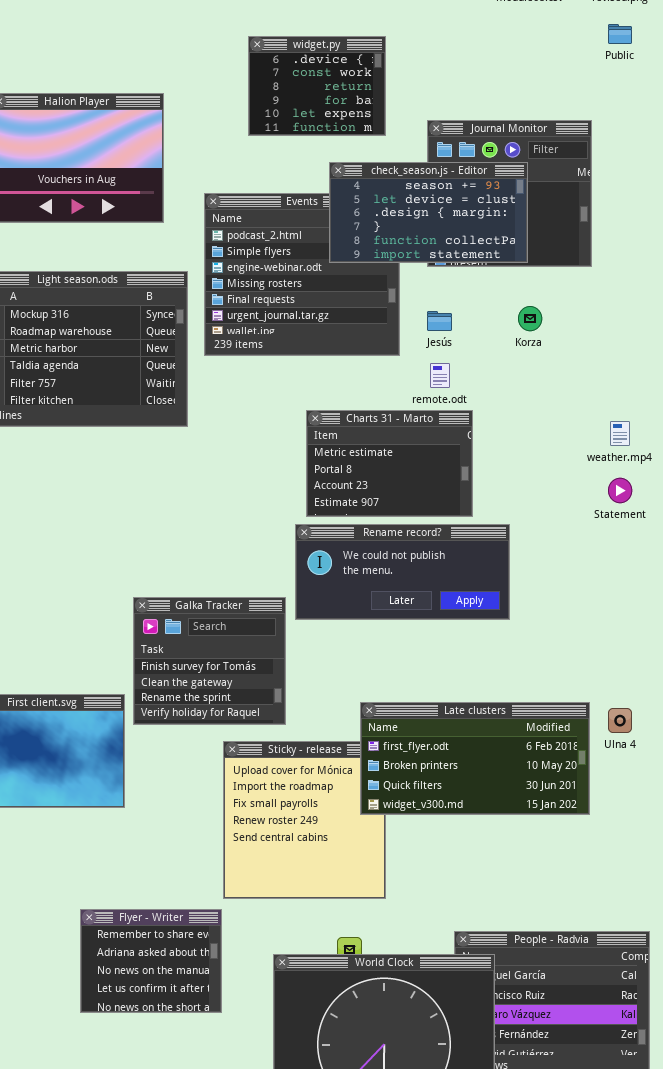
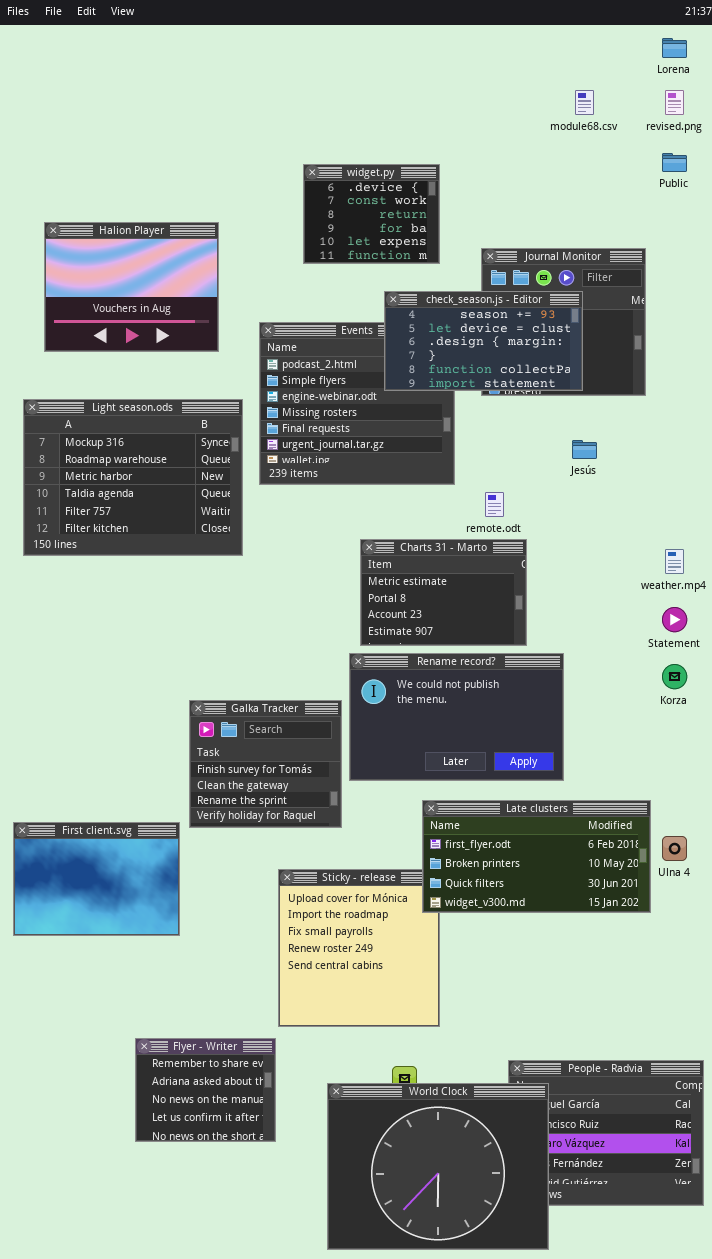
Korza: [518,306,542,331] -> [662,664,687,689], moved
Jesús: [427,311,452,331] -> [572,440,597,459], moved
Rename record?: [295,524,510,620] -> [349,653,564,781], resized
Galka Tracker: [133,597,286,725] -> [189,700,342,828], moved
Late clusters: [360,702,590,815] -> [422,800,651,913], moved

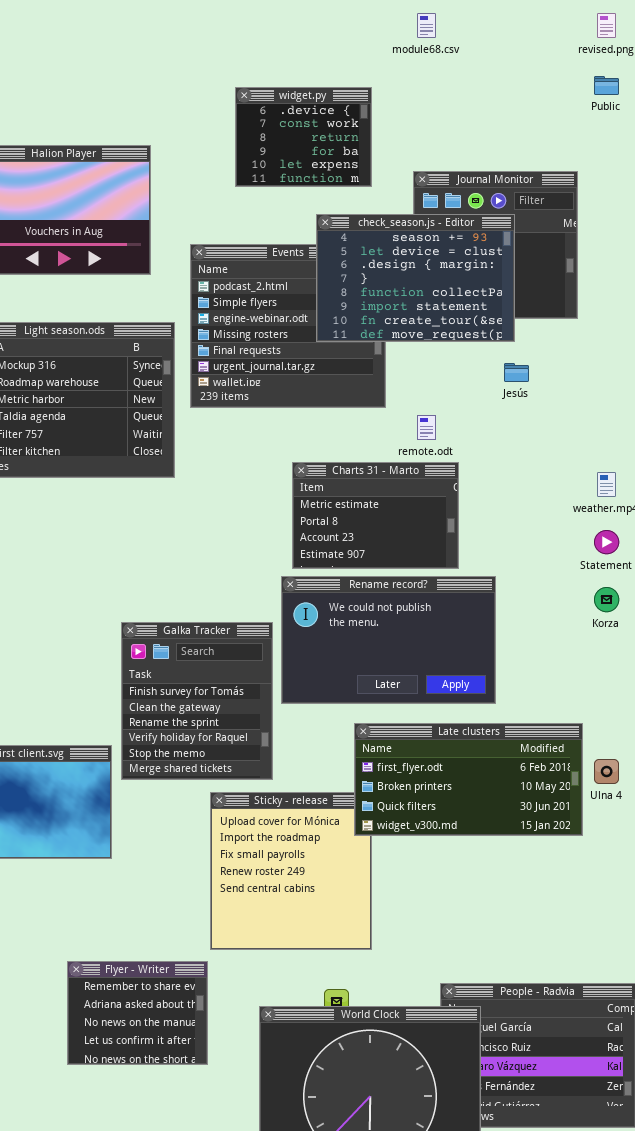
module68.csv: [575,90,594,115] -> [417,13,436,38], moved
check_season.js - Editor: [384,291,583,391] -> [316,214,515,342], resized
Galka Tracker: [189,700,342,828] -> [121,622,273,780], resized

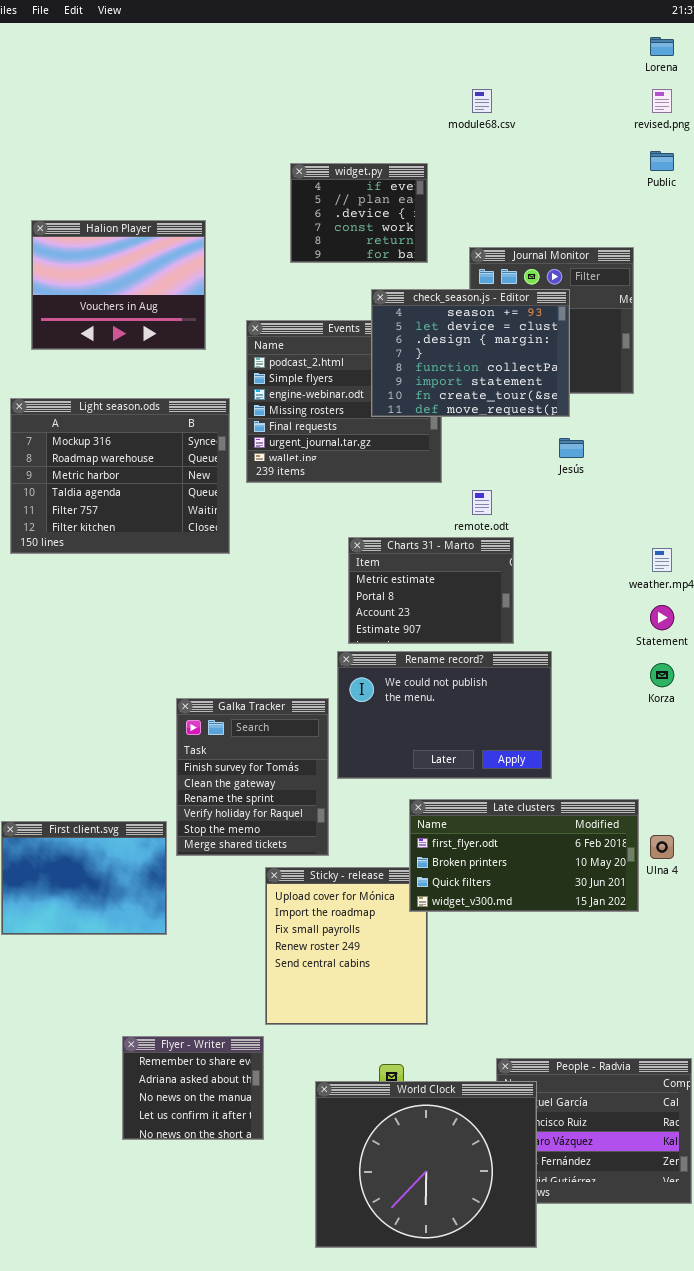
widget.py: [235,87,372,187] -> [290,163,428,263], scrolled up 2 rows

